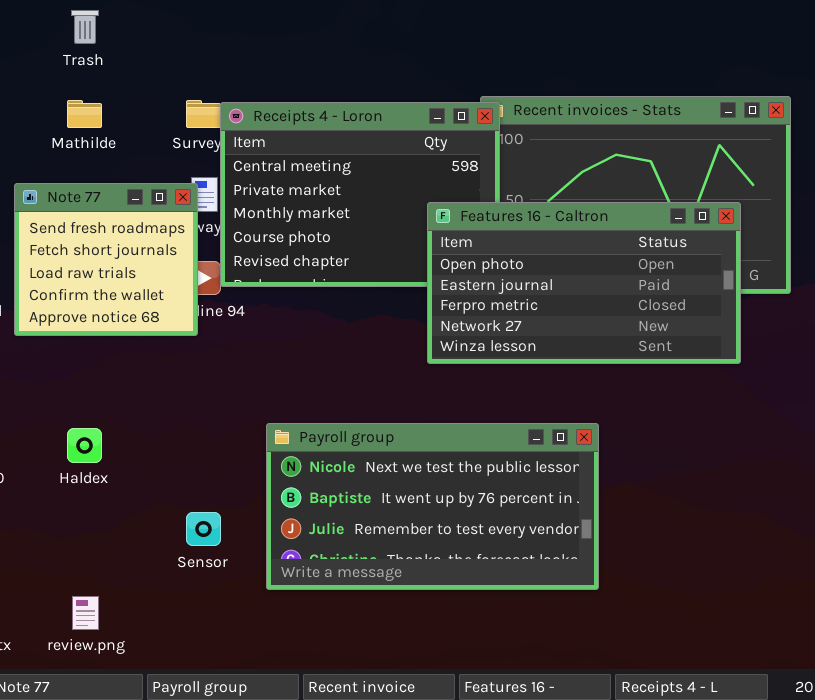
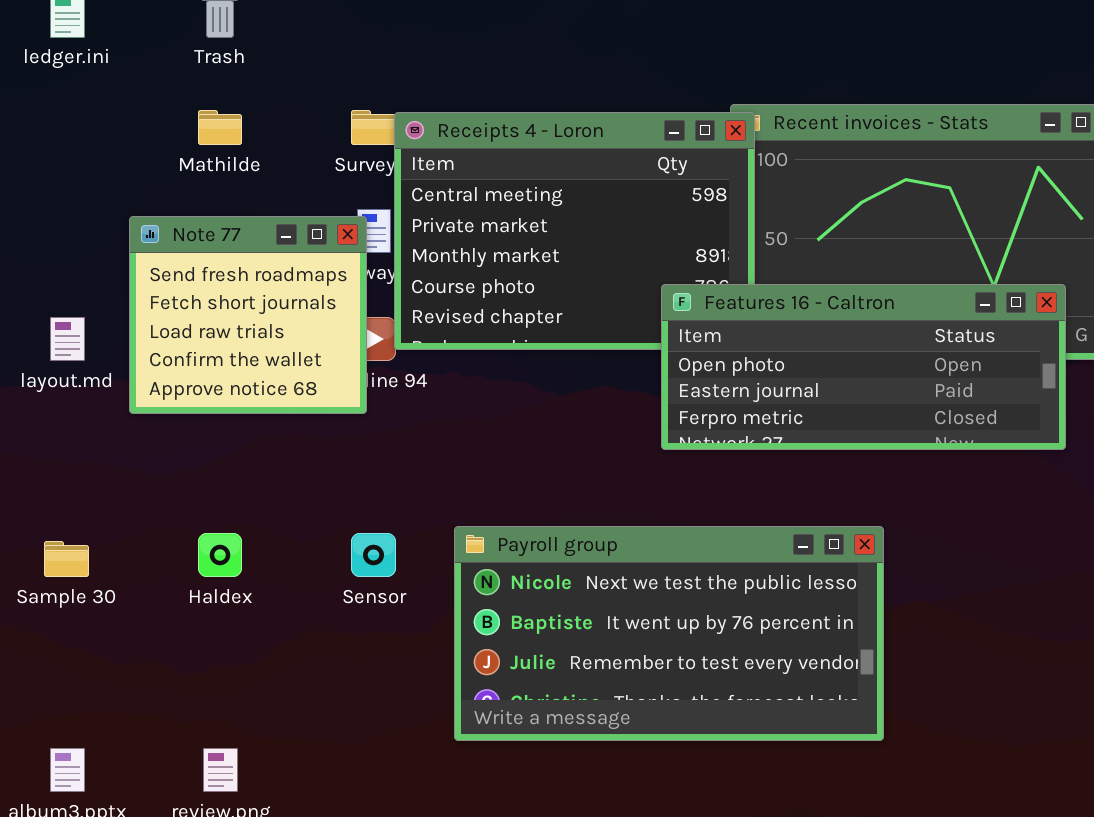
Features 16 - Caltron: [427,202,741,364] -> [661,284,1066,450], resized
Sensor: [186,512,221,546] -> [351,533,396,577], moved

